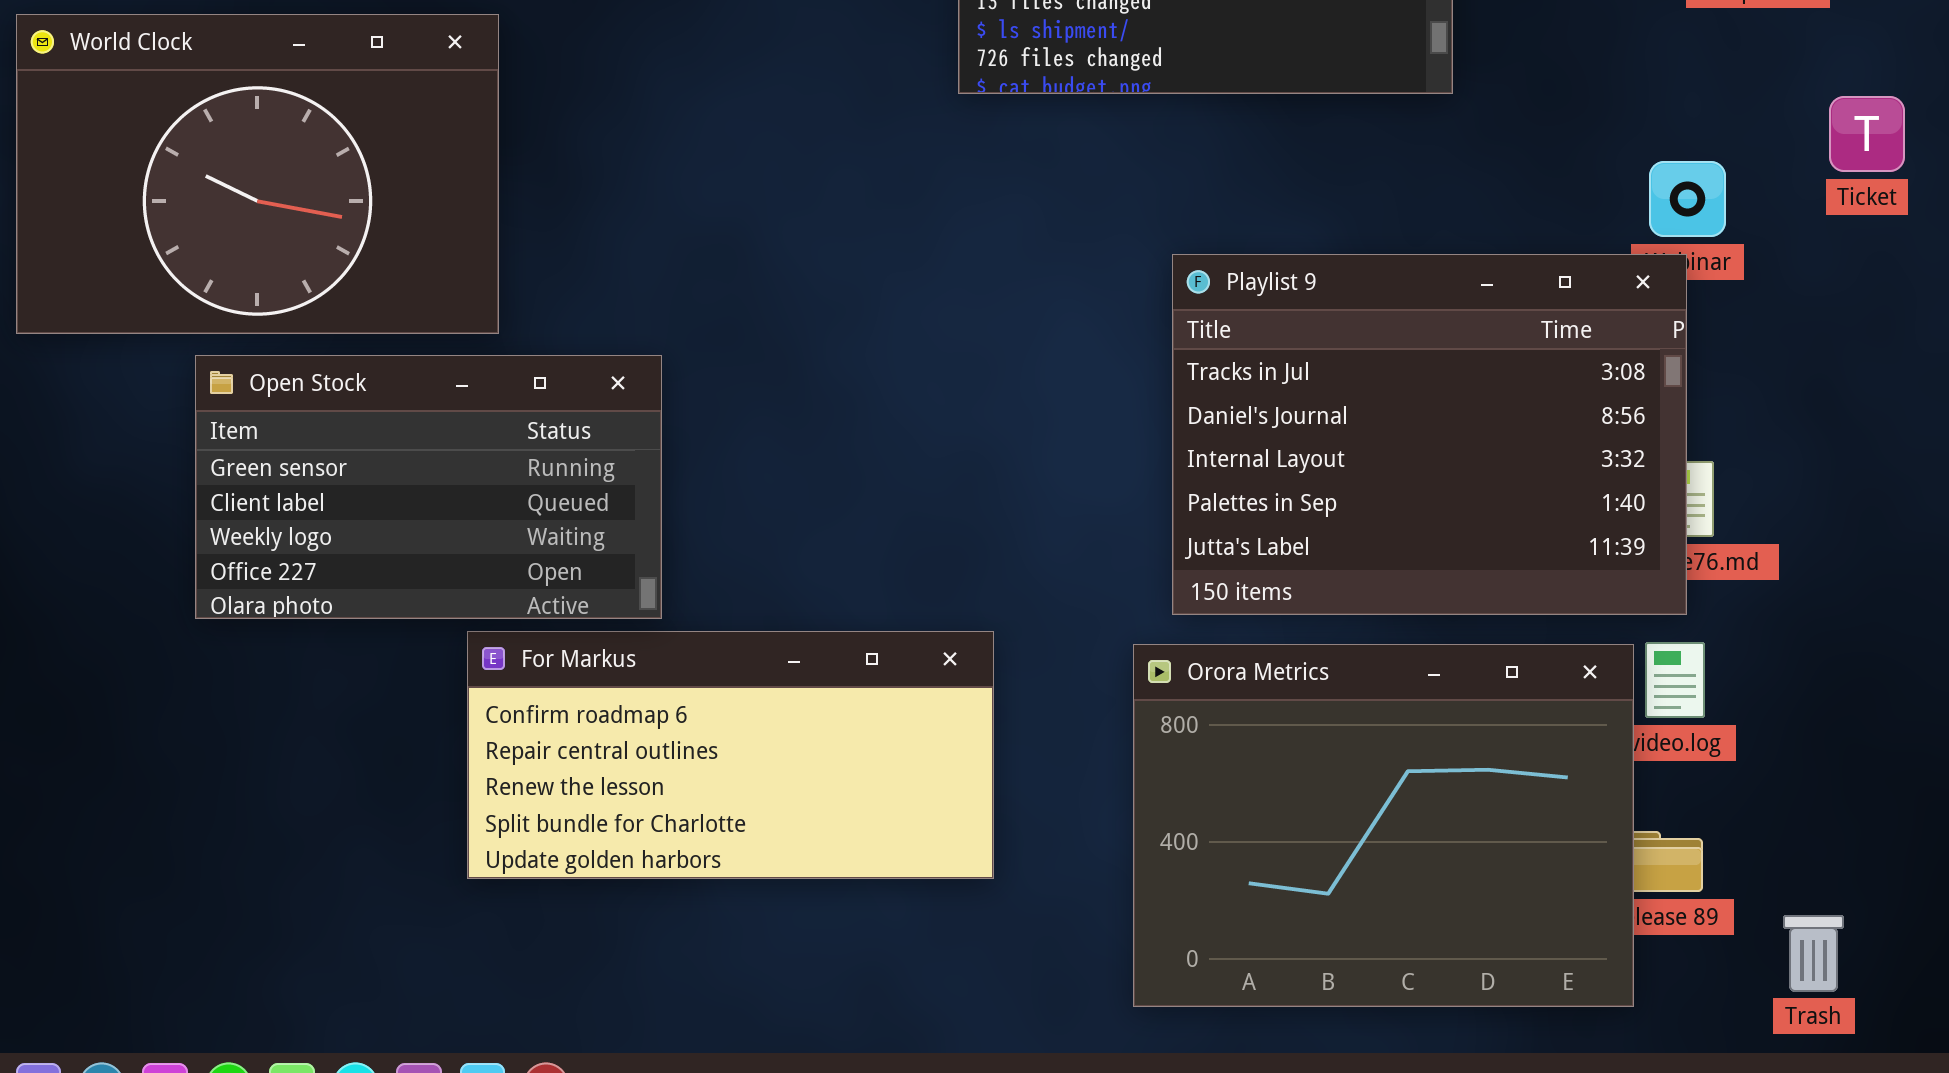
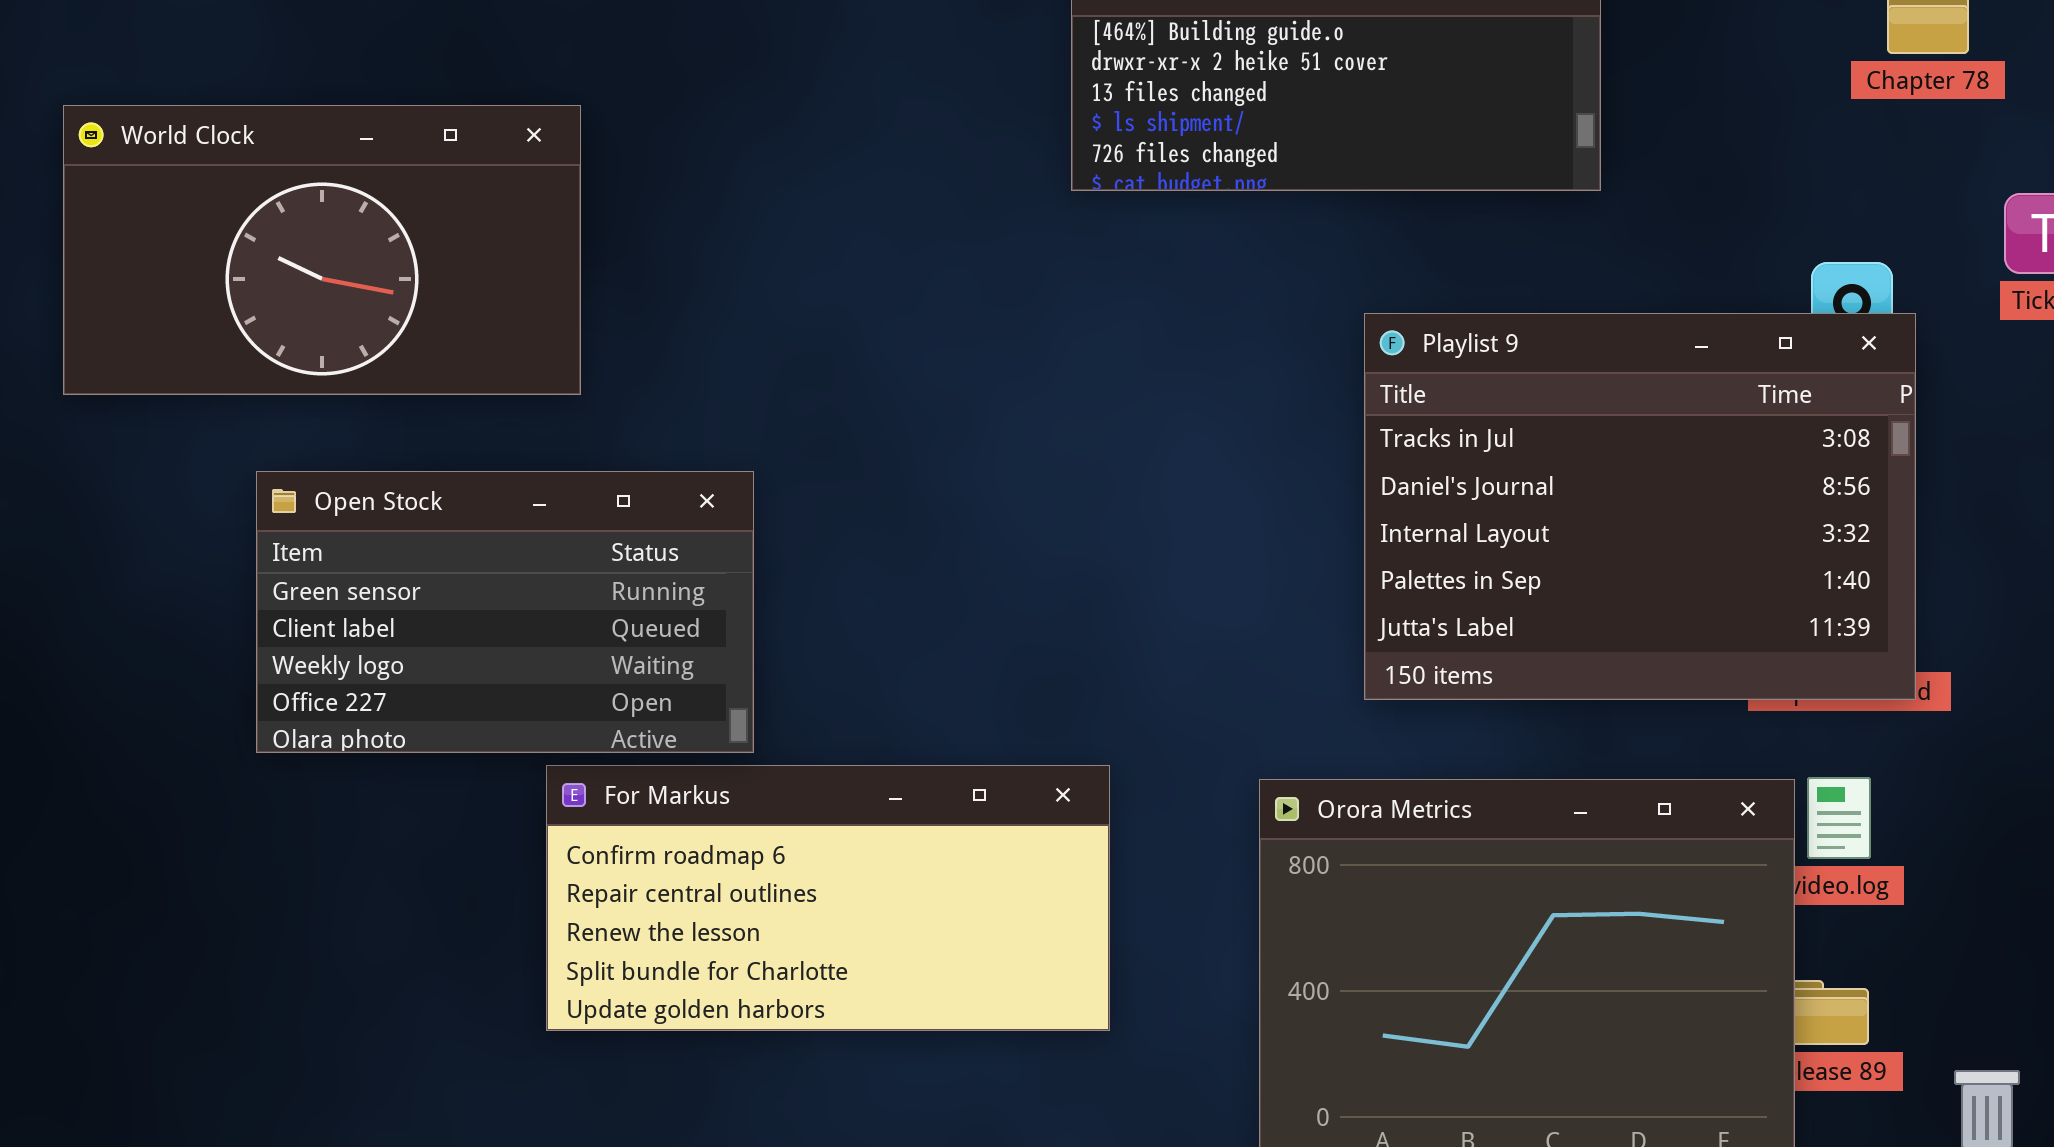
World Clock: [16,14,499,334] -> [63,105,581,395], resized
Playlist 9: [1172,254,1687,615] -> [1364,313,1916,700], moved

